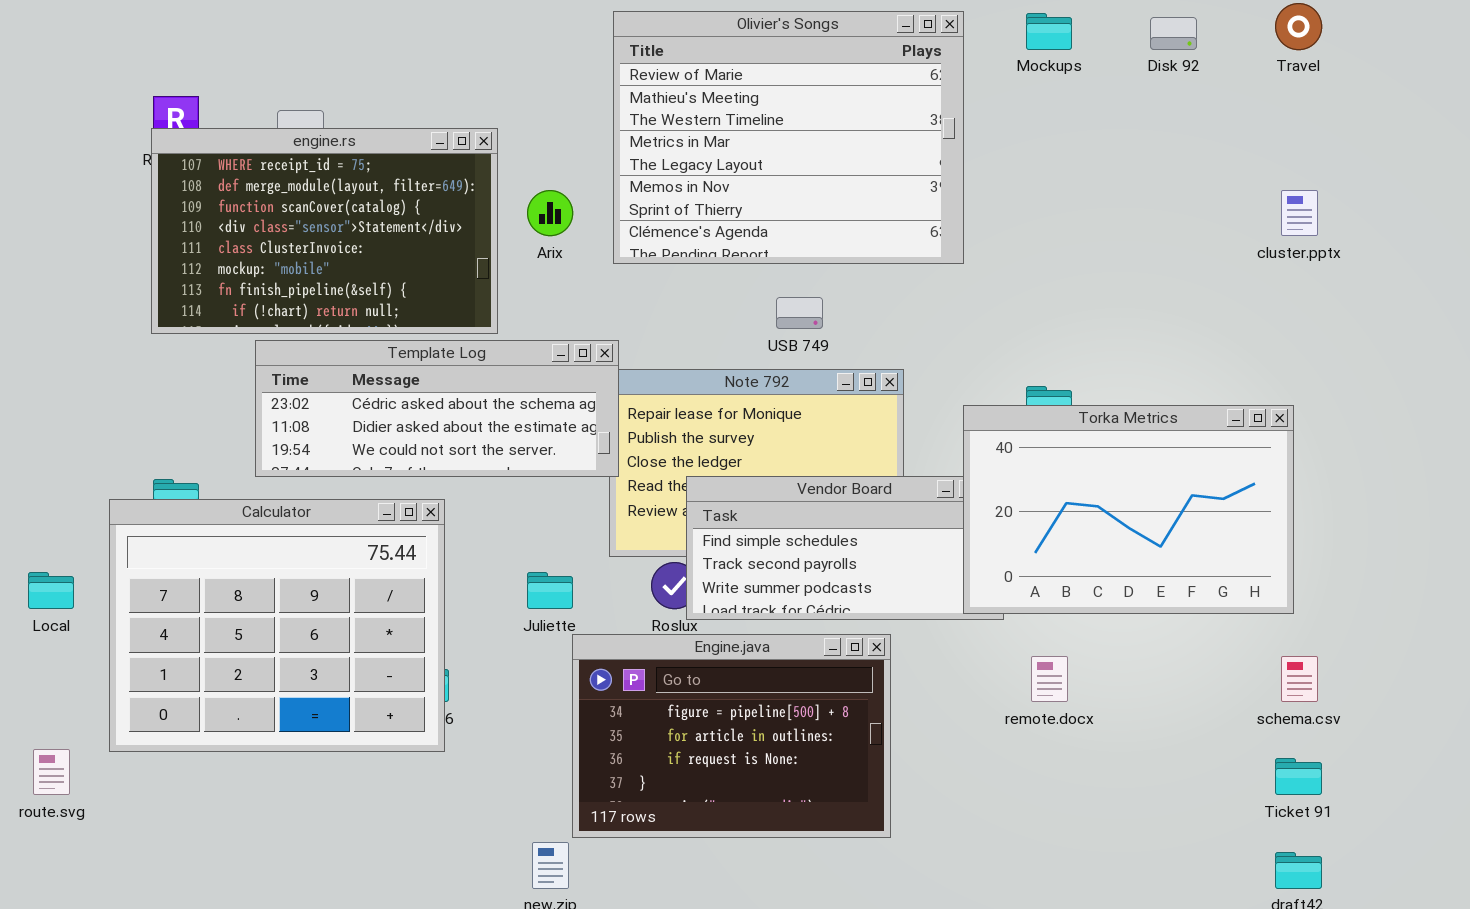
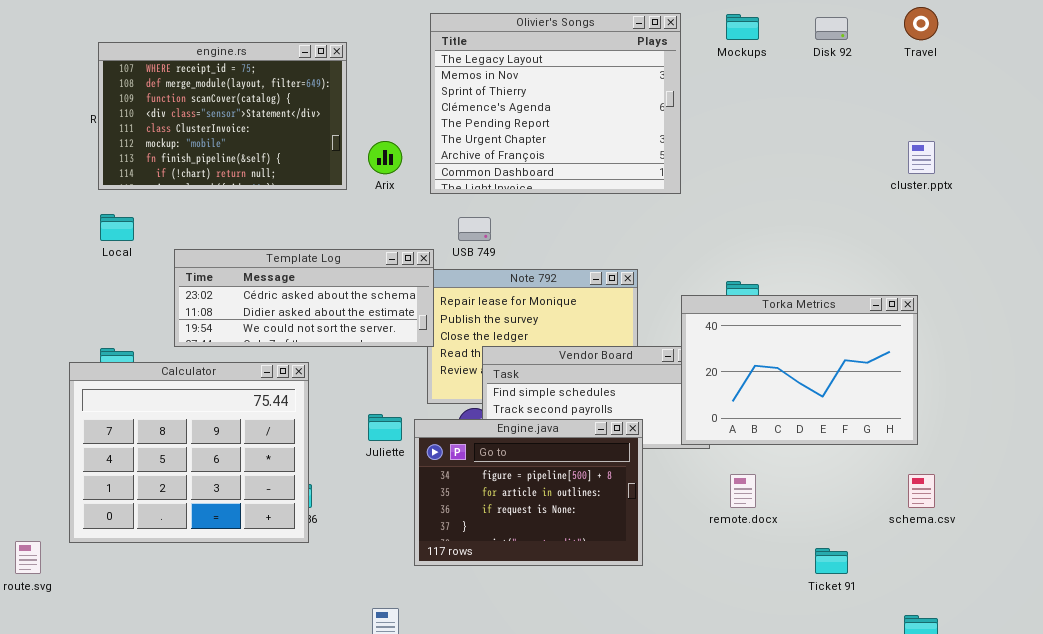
Olivier's Songs: [613,11,964,264] -> [430,13,681,194], scrolled down 4 rows
engine.rs: [151,128,498,334] -> [98,42,347,190], moved
USB 749: [776,297,823,329] -> [458,217,491,241], moved
Local: [28,572,74,609] -> [100,214,134,241], moved
Engine.java: [572,634,891,838] -> [414,419,643,566], moved
Ticket 91: [1275,758,1322,795] -> [815,548,848,574], moved

